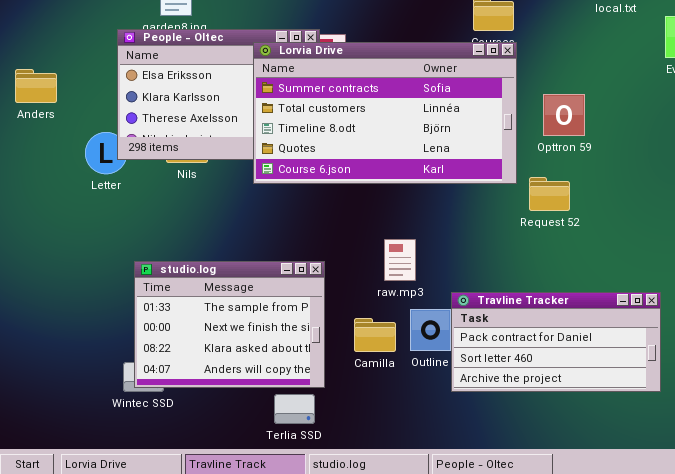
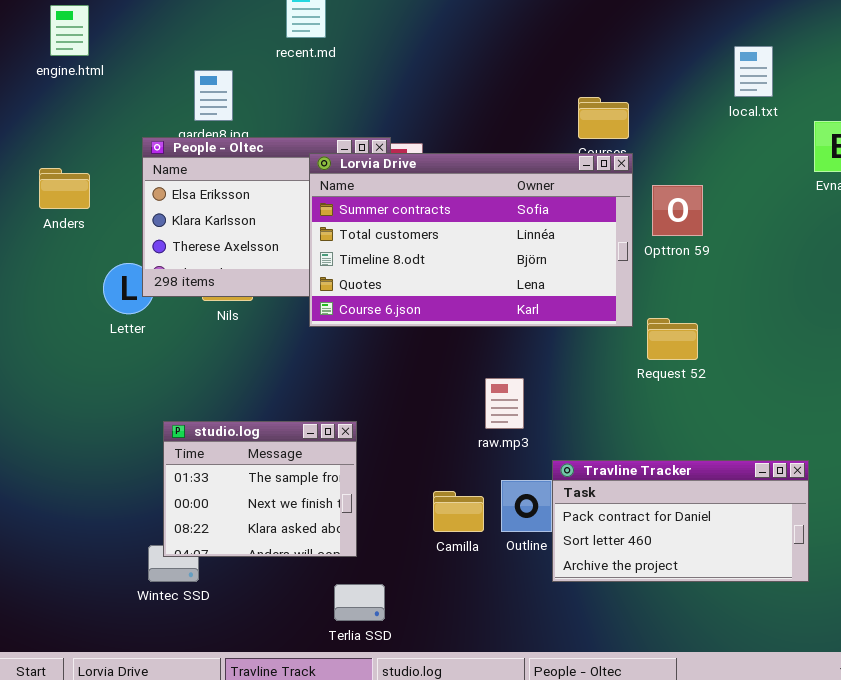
Anders: [15,69,57,103] -> [39,168,90,209], moved
Opttron 59: [543,94,585,136] -> [652,185,703,236], moved
raw.mp3: [384,239,416,281] -> [485,378,524,429], moved
studio.log: [134,261,325,388] -> [163,421,357,557], resized

